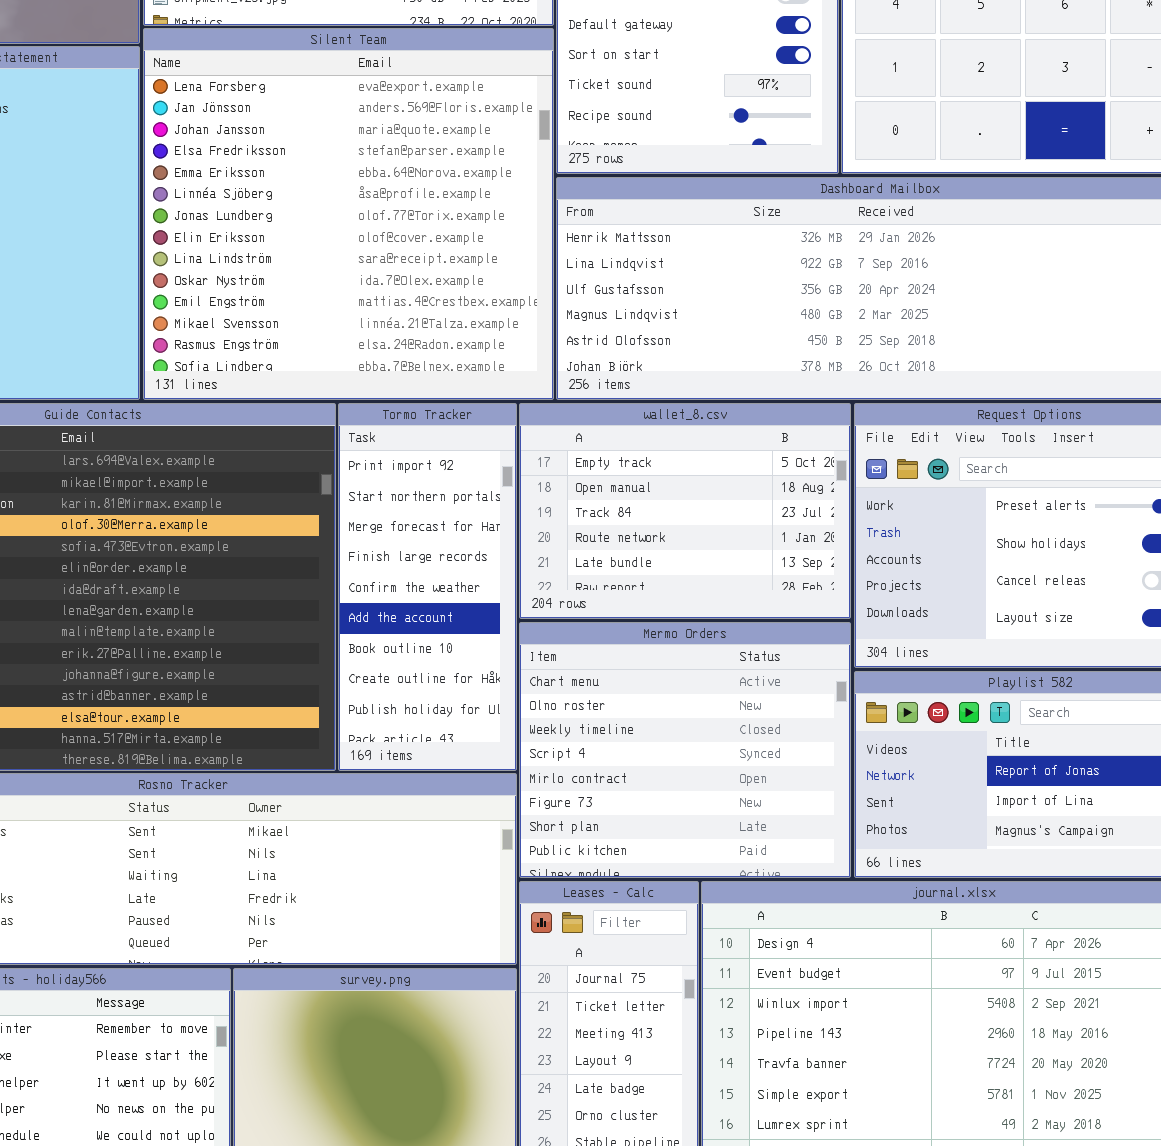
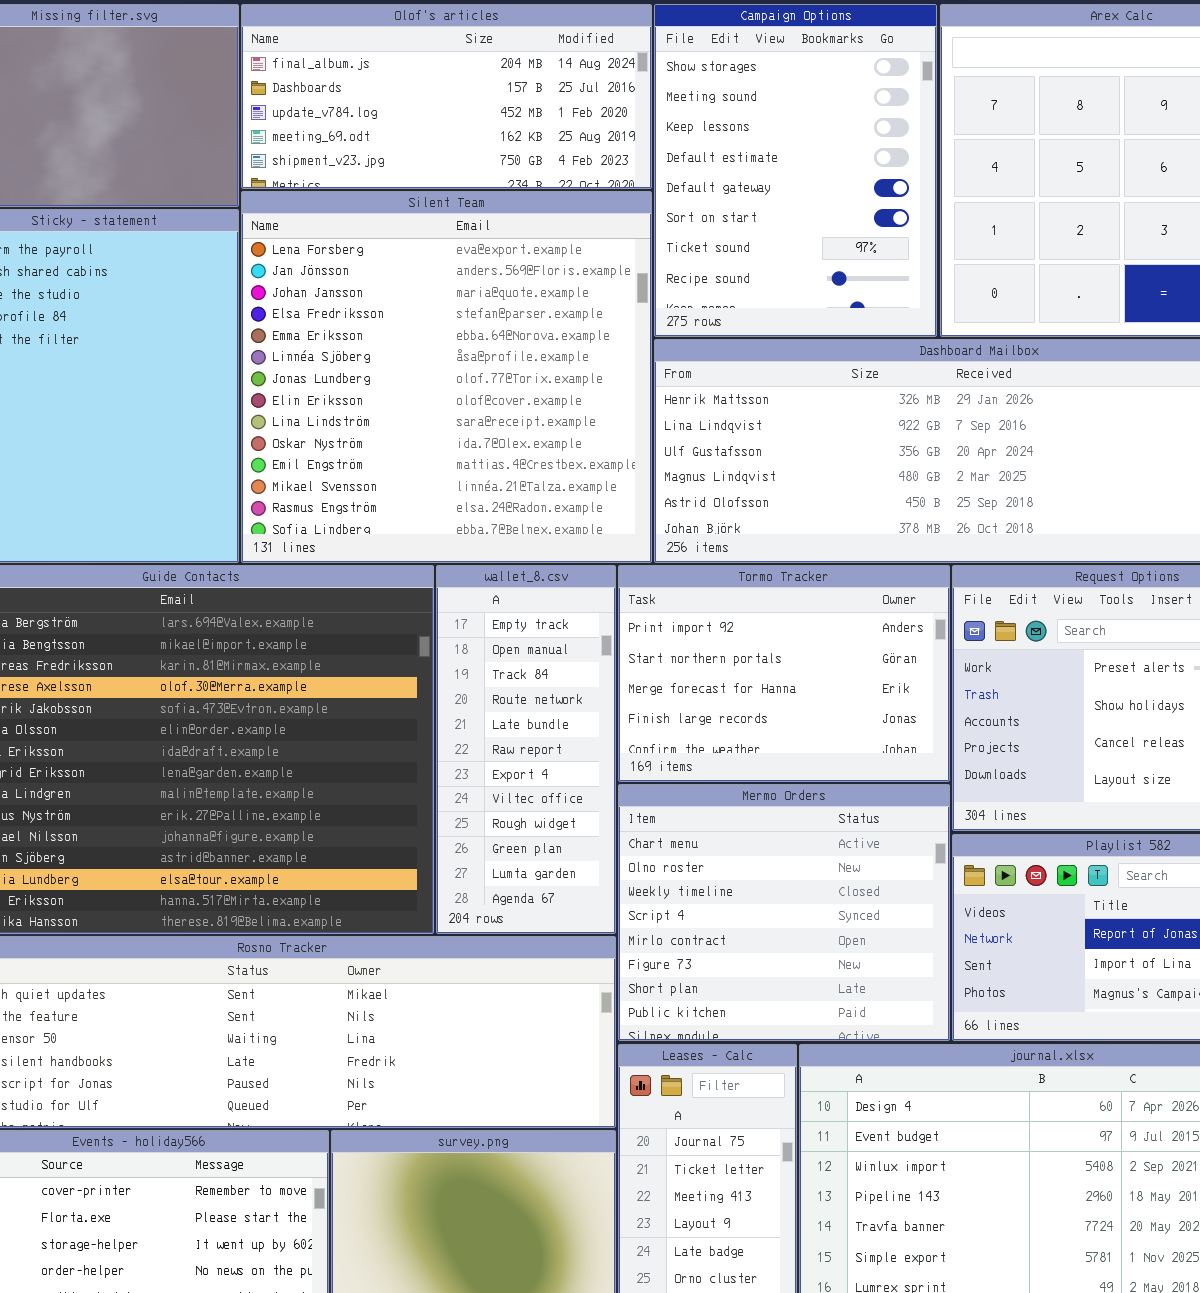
Tormo Tracker: [338,403,517,771] -> [618,565,950,782], moved, resized
wallet_8.csv: [519,403,851,619] -> [436,565,616,934], moved, resized

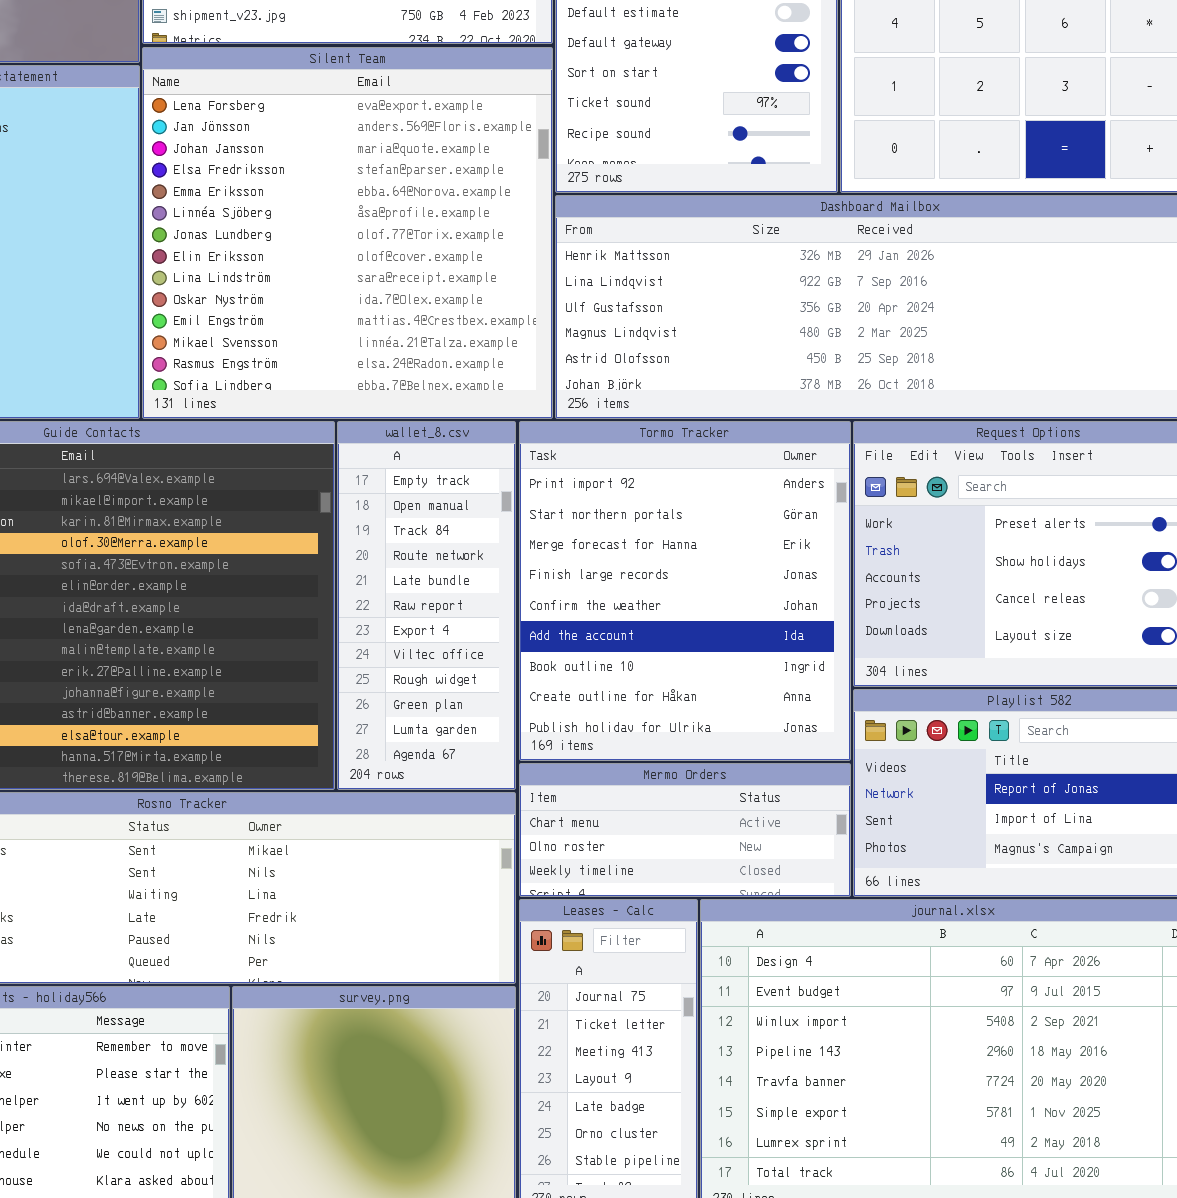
Tormo Tracker: [618,565,950,782] -> [519,421,851,761], resized
Mermo Orders: [618,784,950,1041] -> [519,763,851,897], resized

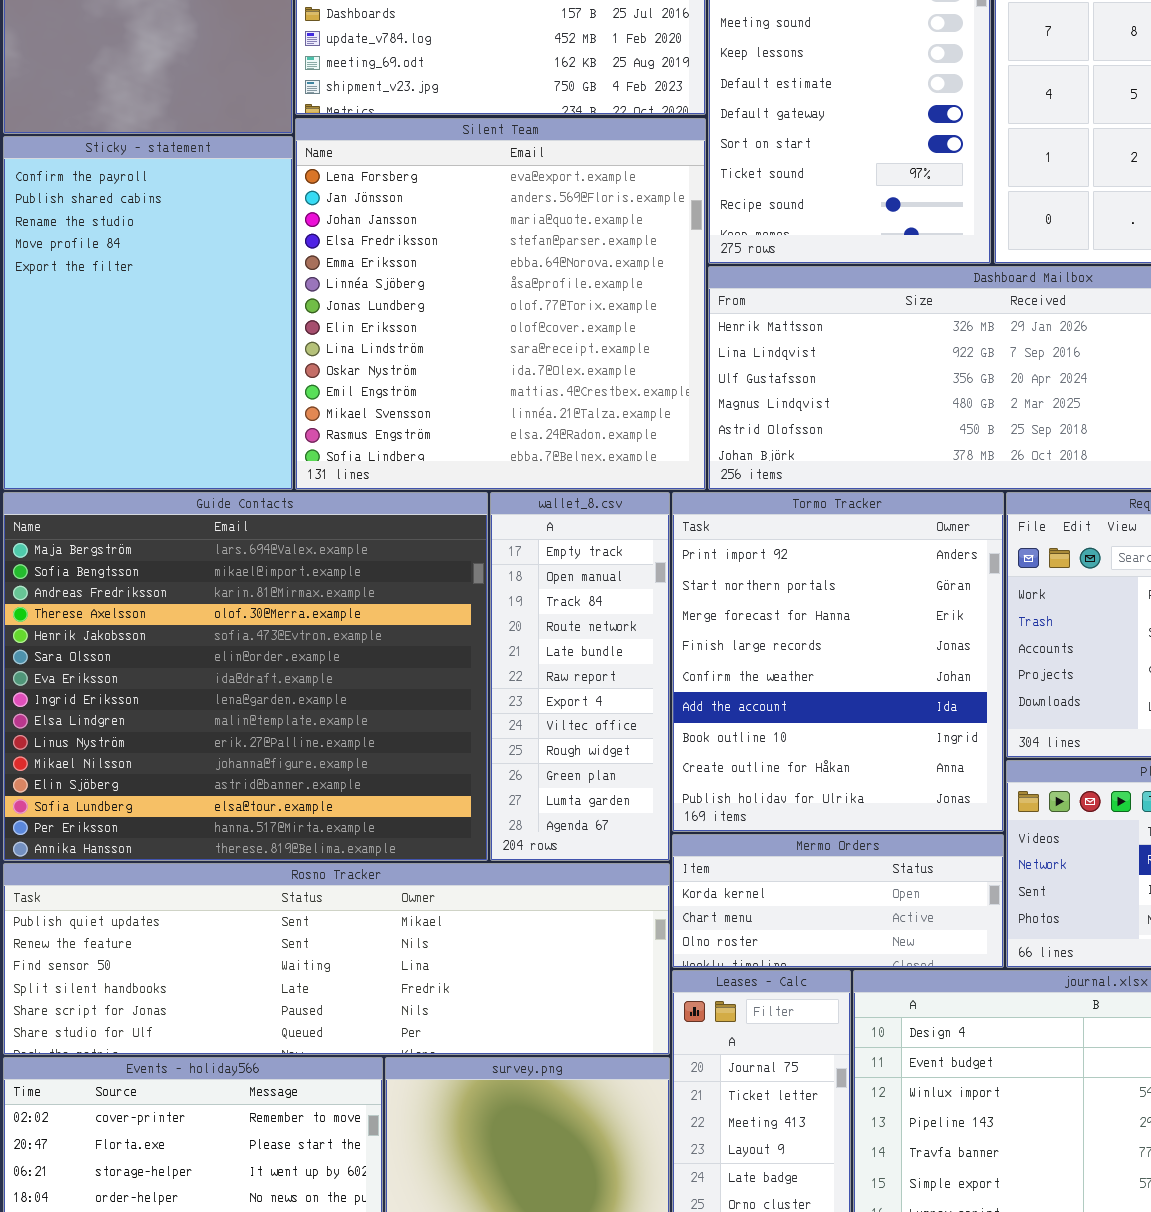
Mermo Orders: [519,763,851,897] -> [672,834,1004,968], scrolled up 1 row

